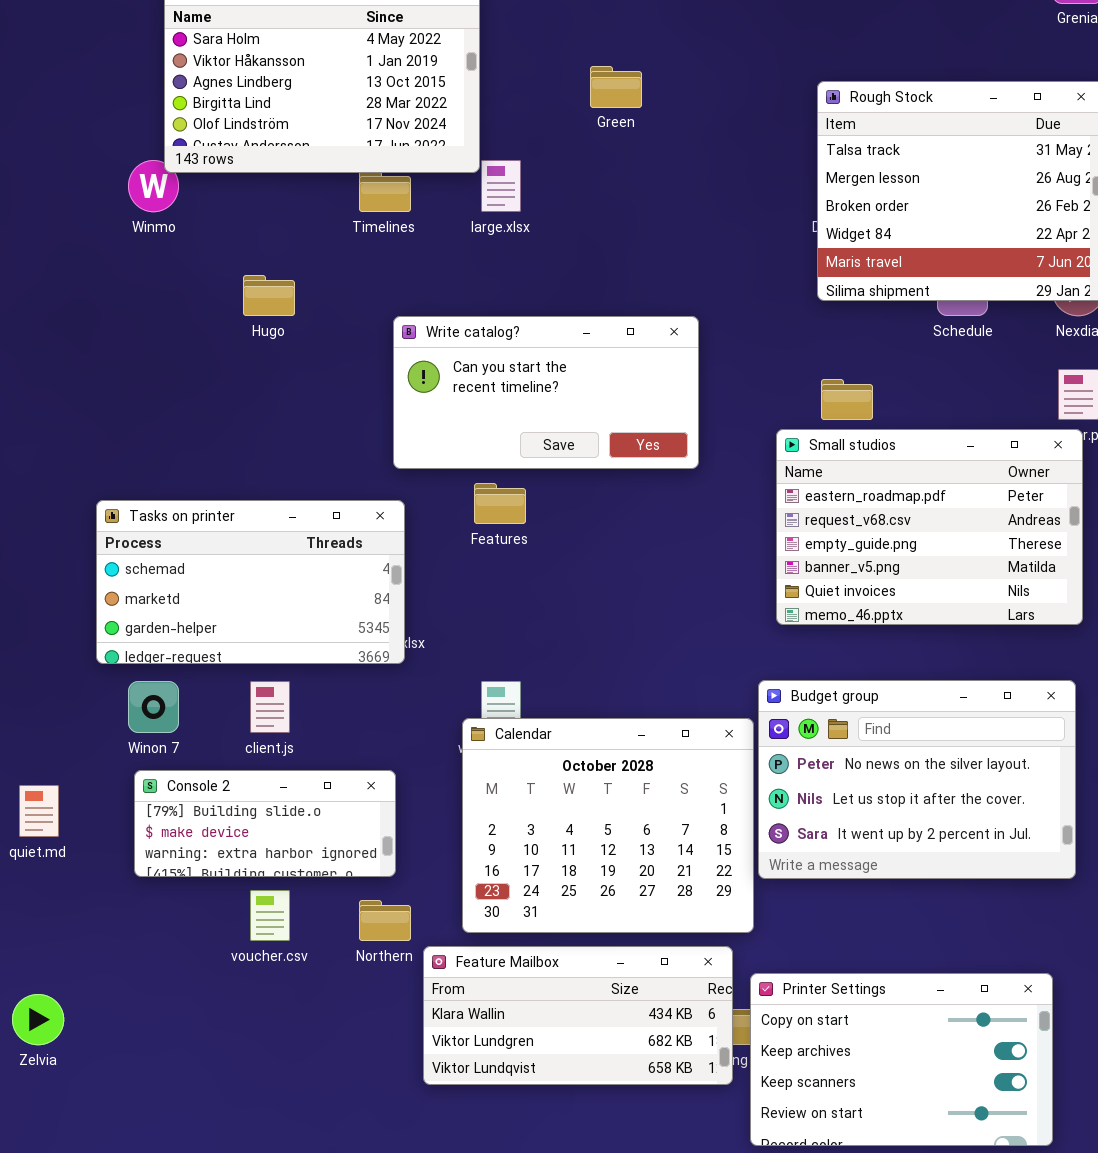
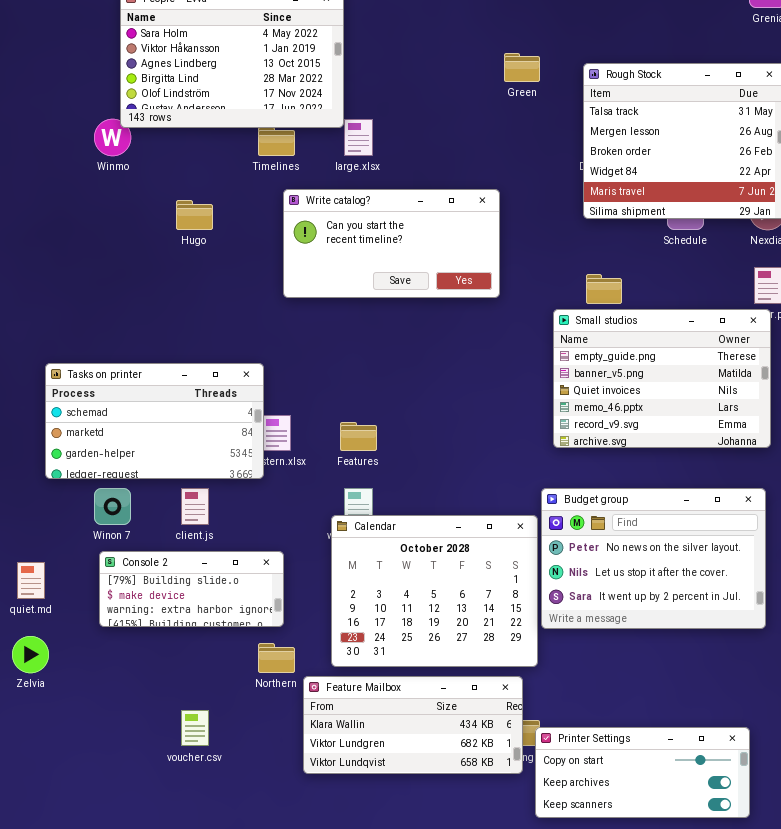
Green: [590,66,642,108] -> [504,53,540,82], moved
Write catalog?: [393,316,699,469] -> [283,189,500,298], moved
Small studios: [776,429,1083,625] -> [553,309,771,448], scrolled down 2 rows
Features: [474,483,526,524] -> [340,422,377,451], moved
Tasks on printer: [96,500,405,664] -> [45,363,264,479], moved
voucher.csv: [250,890,290,941] -> [181,710,209,746], moved
Printer Settings: [750,973,1053,1146] -> [535,727,750,818], resized
Zelvia: [12,994,64,1045] -> [12,636,49,673], moved

